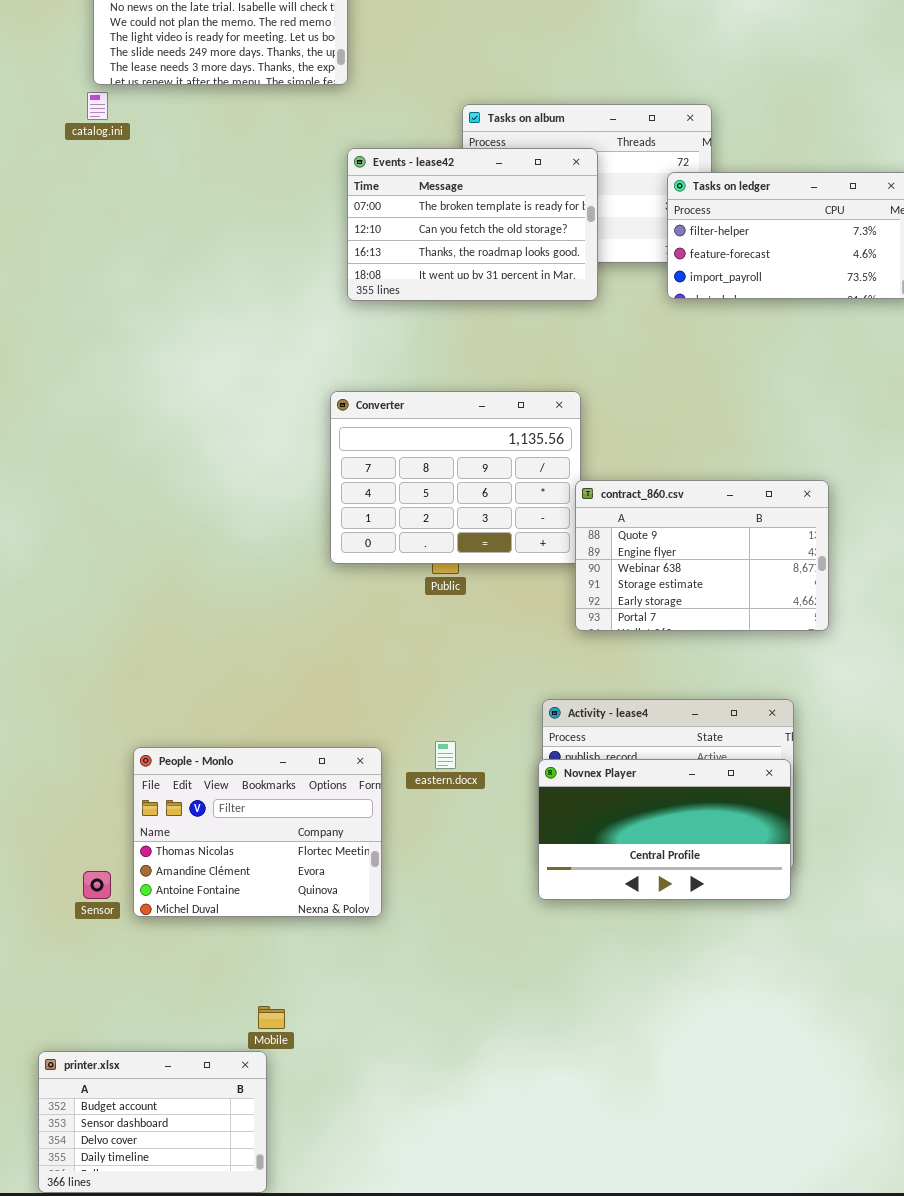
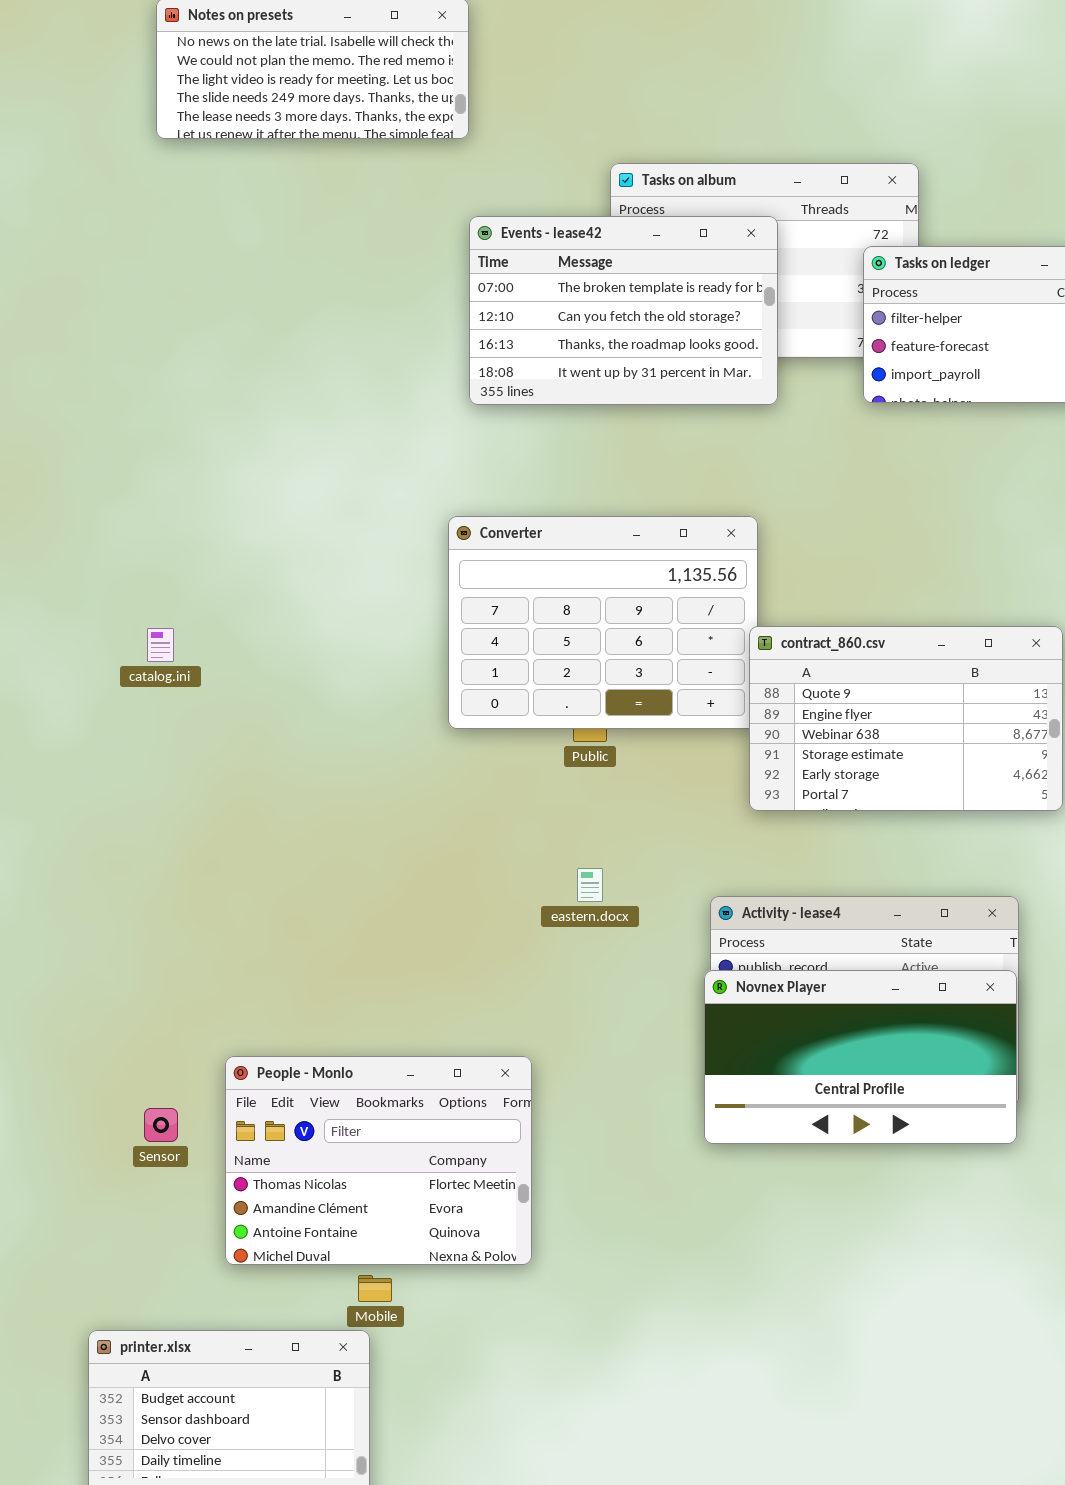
catalog.ini: [87,92,108,120] -> [147,628,174,662], moved
eastern.docx: [435,741,456,769] -> [577,868,603,902], moved
People - Monlo: [133,747,382,917] -> [225,1056,532,1265], moved

